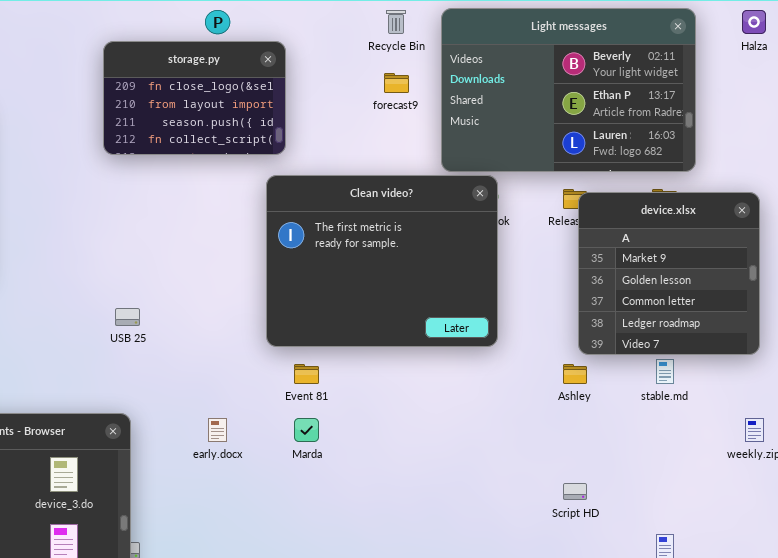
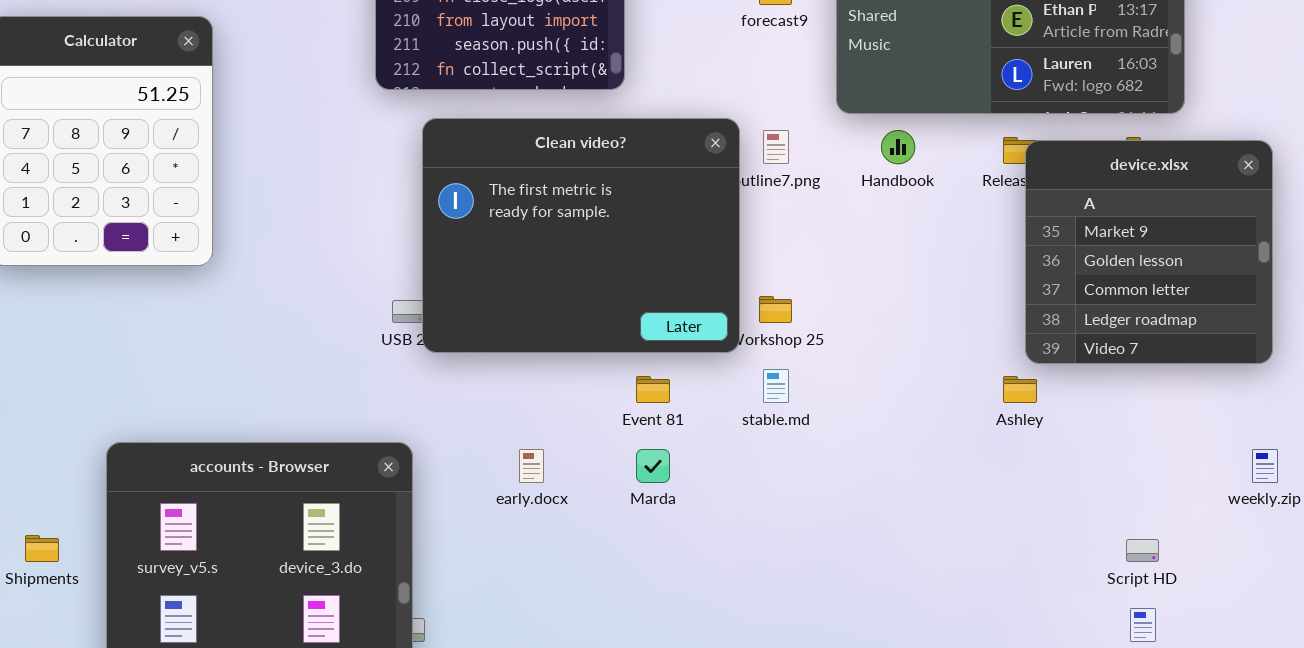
Clean video?: [266,175,498,347] -> [422,118,740,353], moved
stable.md: [656,359,674,384] -> [763,369,789,403], moved
Script HD: [563,483,587,500] -> [1126,539,1159,562], moved

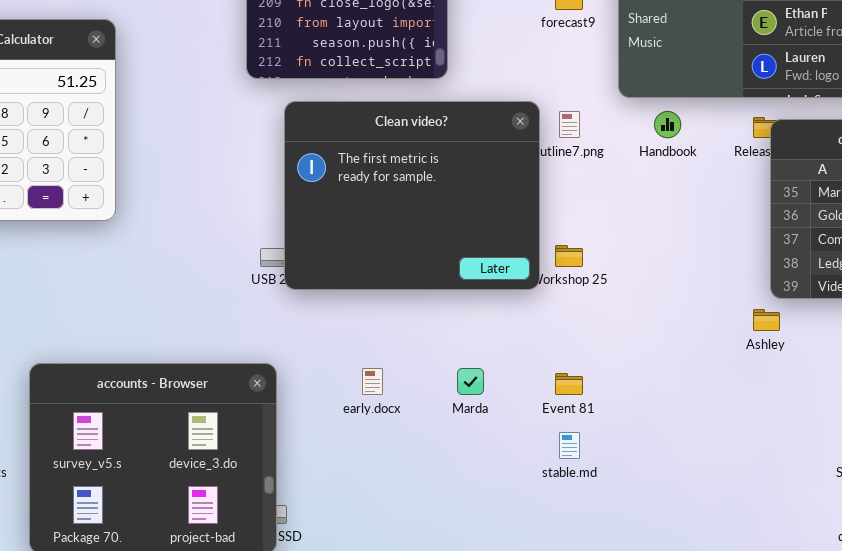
stable.md: [763,369,789,403] -> [559,432,580,459], moved
Event 81: [636,376,670,403] -> [555,373,583,395], moved

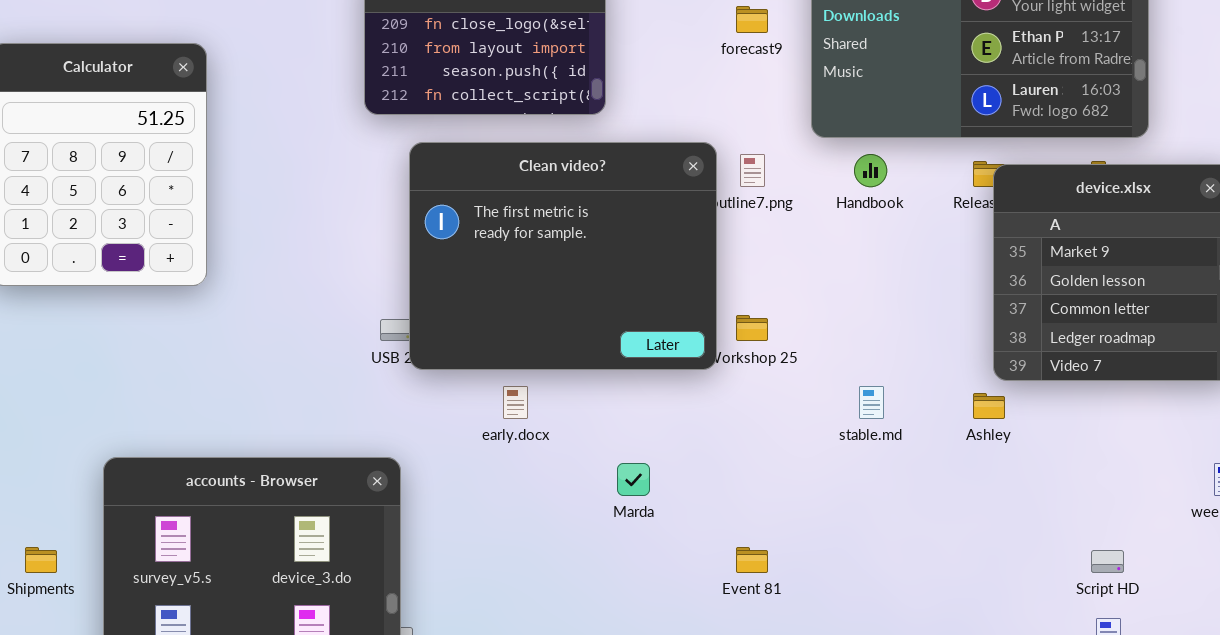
early.docx: [362,368,383,395] -> [503,386,528,419], moved
Event 81: [555,373,583,395] -> [736,547,768,573], moved
stable.md: [559,432,580,459] -> [859,386,884,419], moved

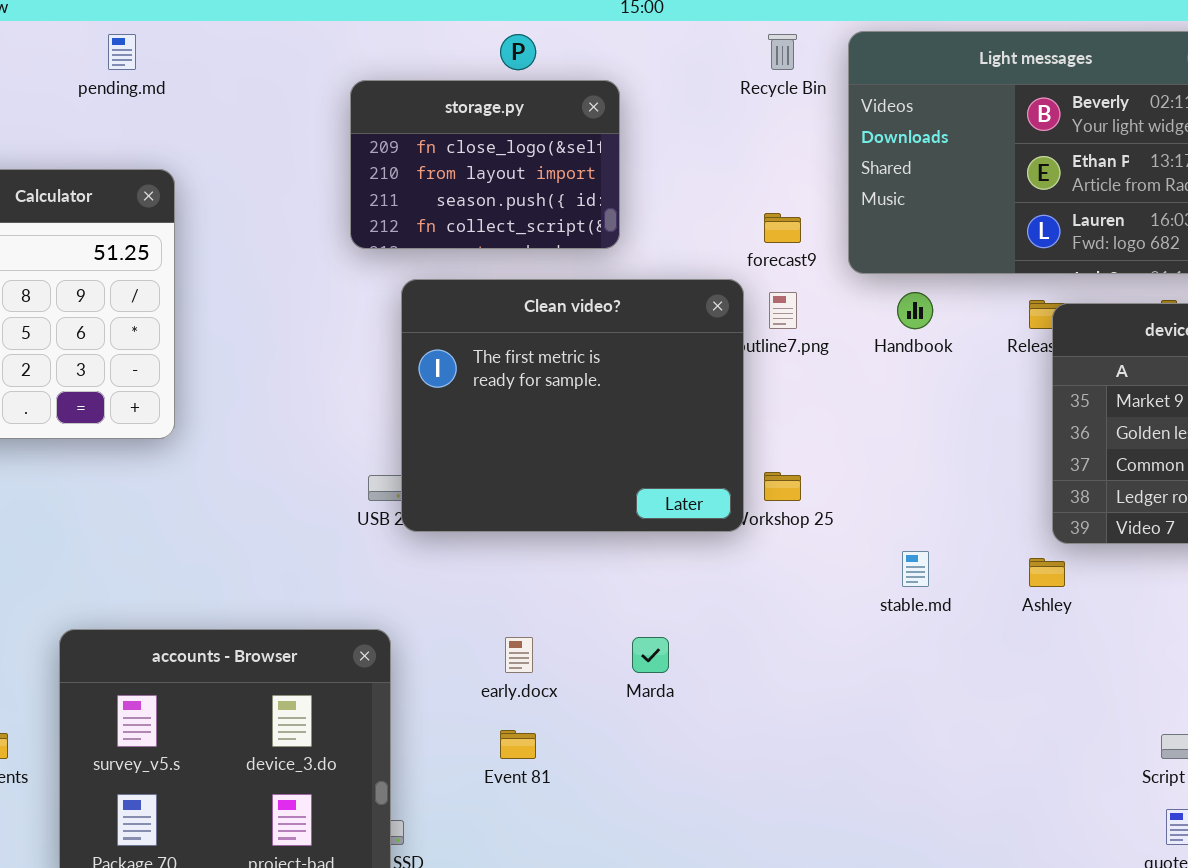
forecast9: [736,6,768,33] -> [764,213,801,243], moved
early.docx: [503,386,528,419] -> [505,637,533,673], moved
Event 81: [736,547,768,573] -> [500,730,536,759], moved

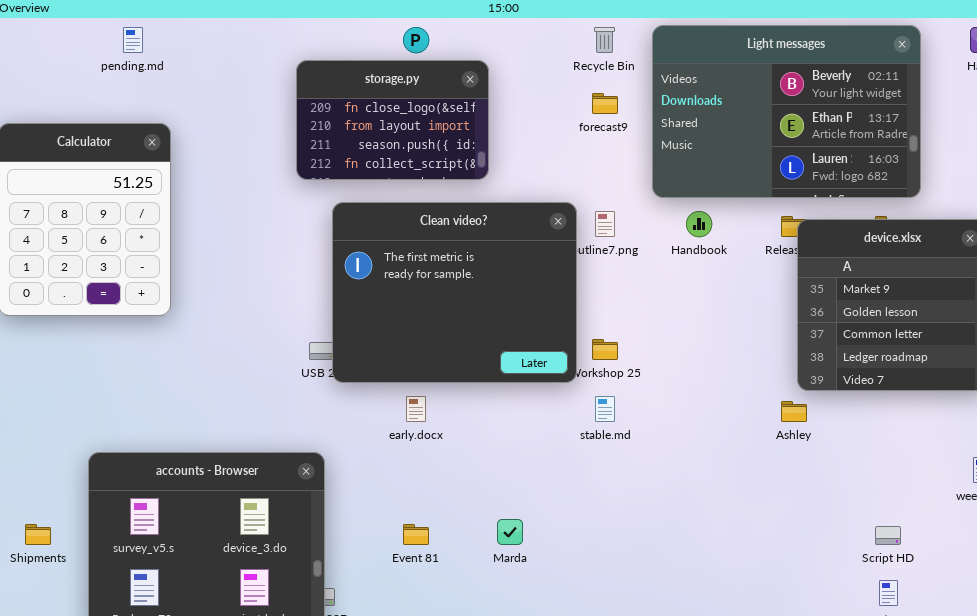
forecast9: [764,213,801,243] -> [592,93,618,114], moved
stable.md: [902,551,929,587] -> [595,396,615,422], moved
early.docx: [505,637,533,673] -> [406,396,426,422], moved
Marda: [632,637,669,673] -> [497,519,523,545], moved

